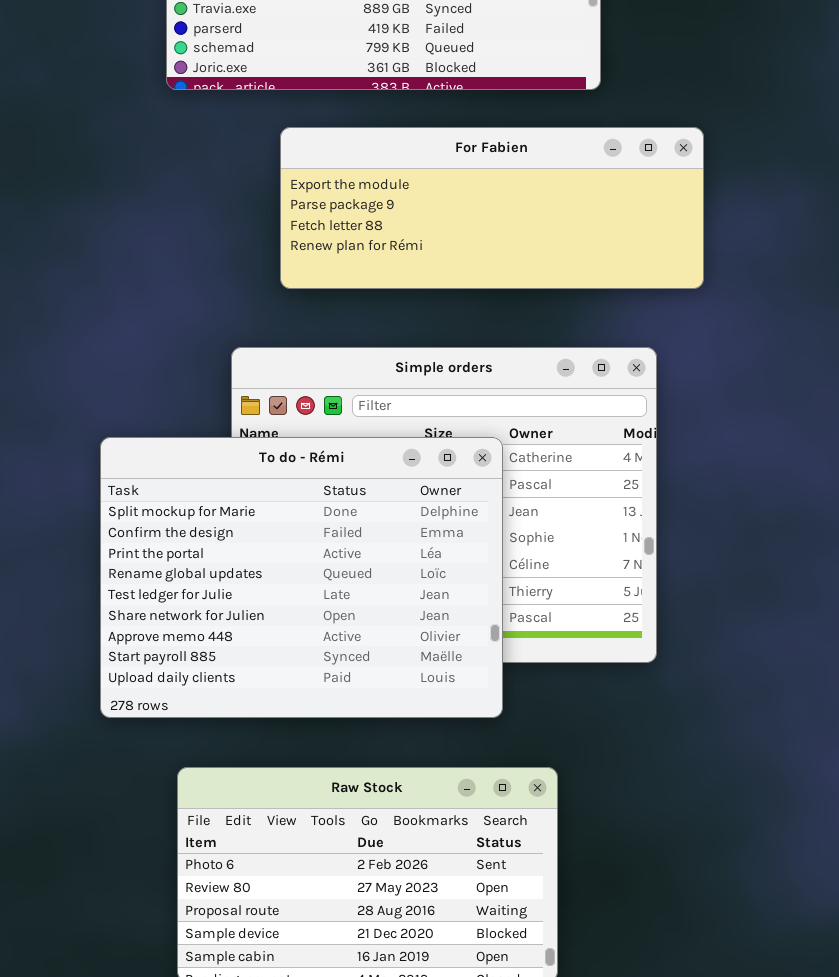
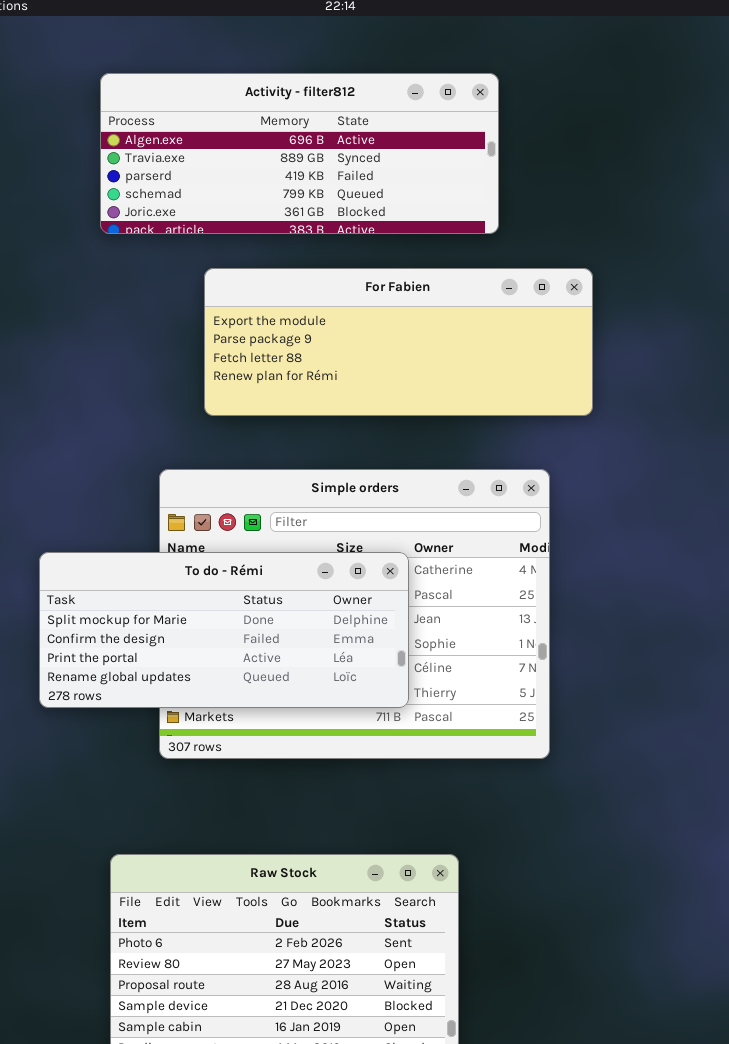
To do - Rémi: [100,437,503,718] -> [39,552,409,708], resized

